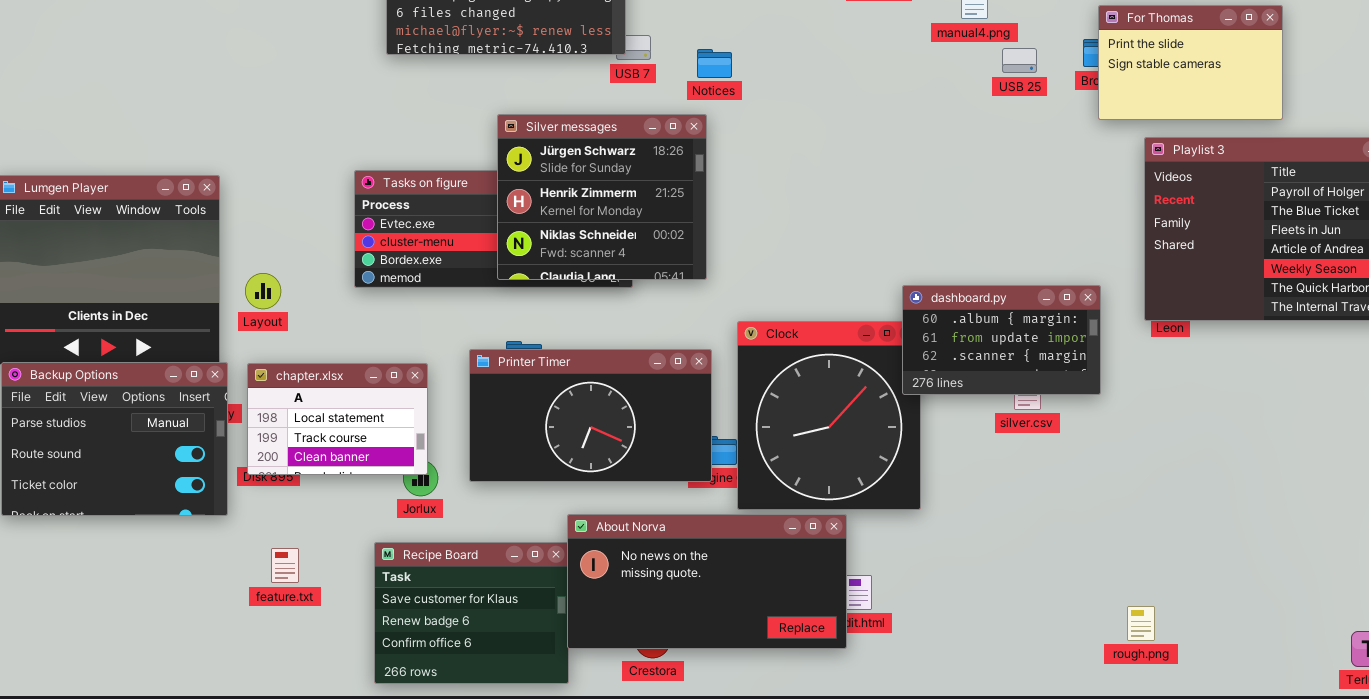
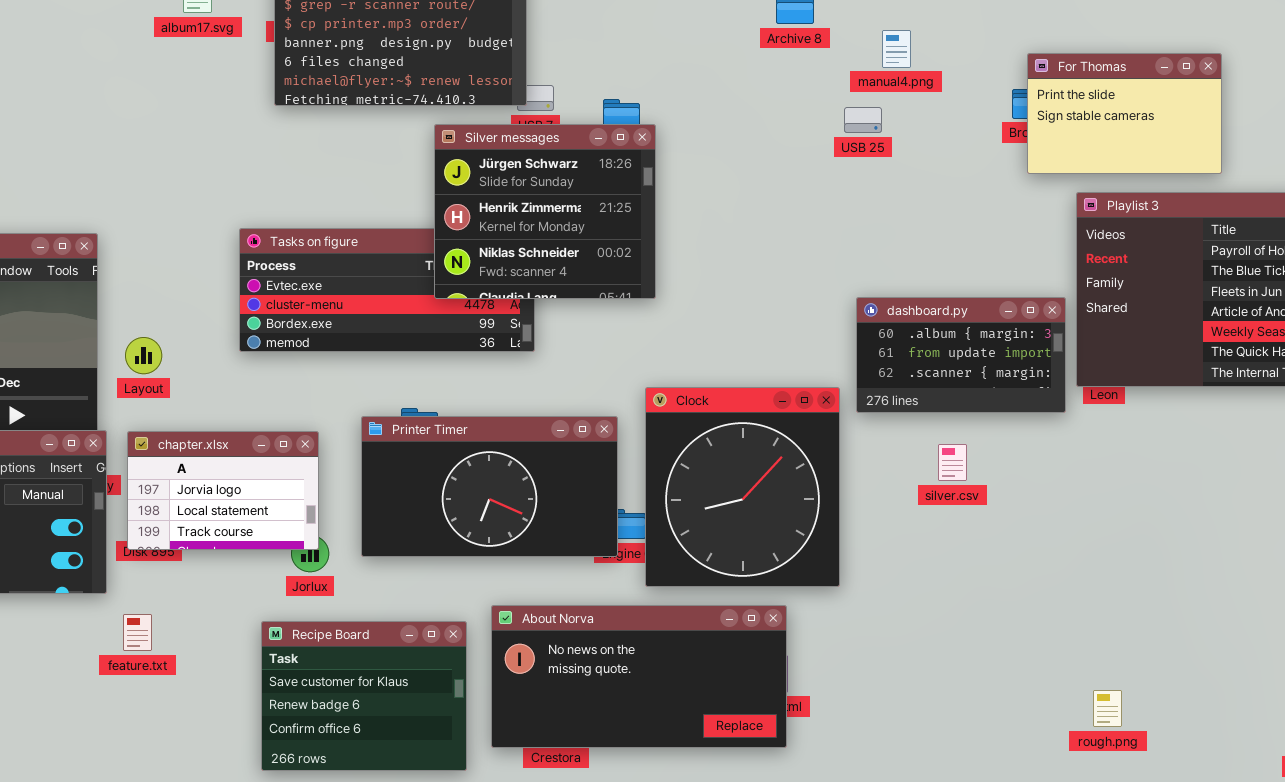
USB 25: [1002,48,1037,73] -> [844,107,882,133], moved
Silver messages: [497,114,707,280] -> [434,124,656,299], moved
dashboard.py: [902,285,1101,395] -> [856,297,1066,413], moved
chapter.xlsx: [247,363,428,475] -> [127,431,319,550], scrolled up 1 row
About Norva: [567,514,847,649] -> [491,605,787,748], moved
feature.txt: [271,548,299,583] -> [123,614,152,651], moved
rough.png: [1127,606,1155,641] -> [1093,690,1122,727], moved

